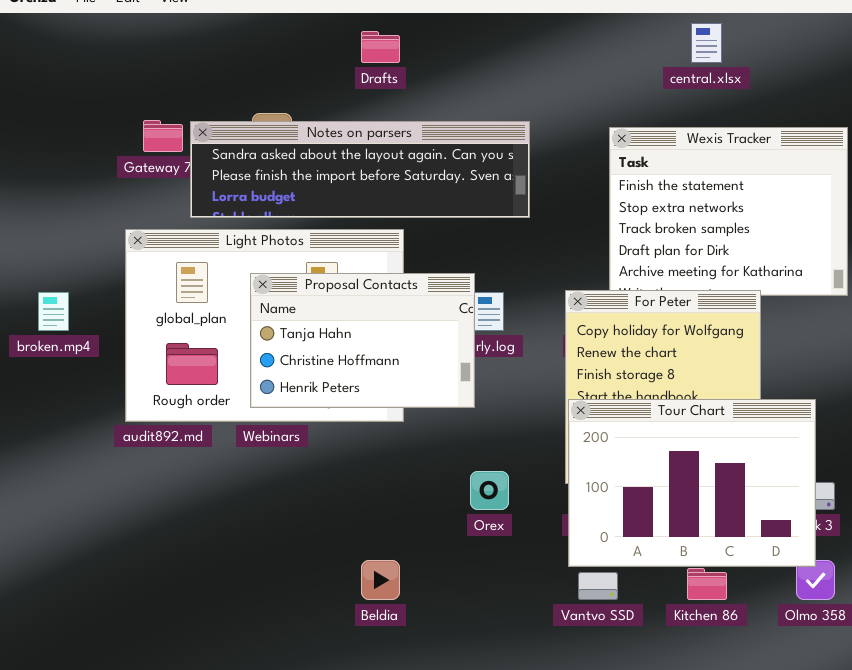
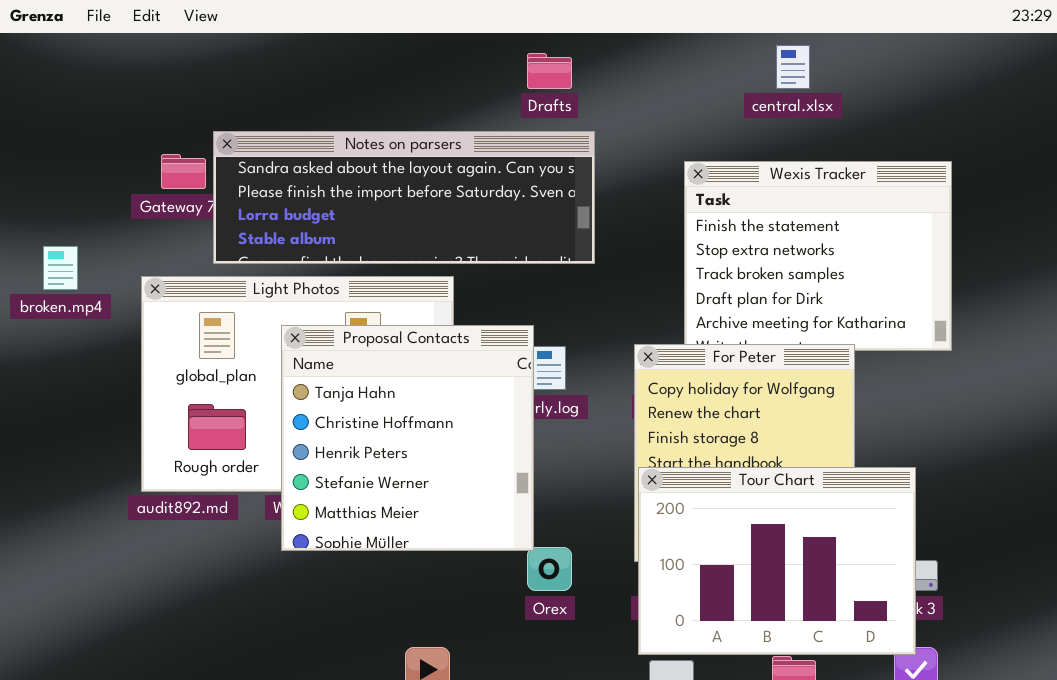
Drafts: [361,31,400,63] -> [527,53,572,89], moved
Notes on parsers: [190,121,530,218] -> [213,131,595,264], resized
Proposal Contacts: [250,273,475,408] -> [281,325,534,551], resized
broken.mp4: [38,292,69,331] -> [43,246,78,290], moved

